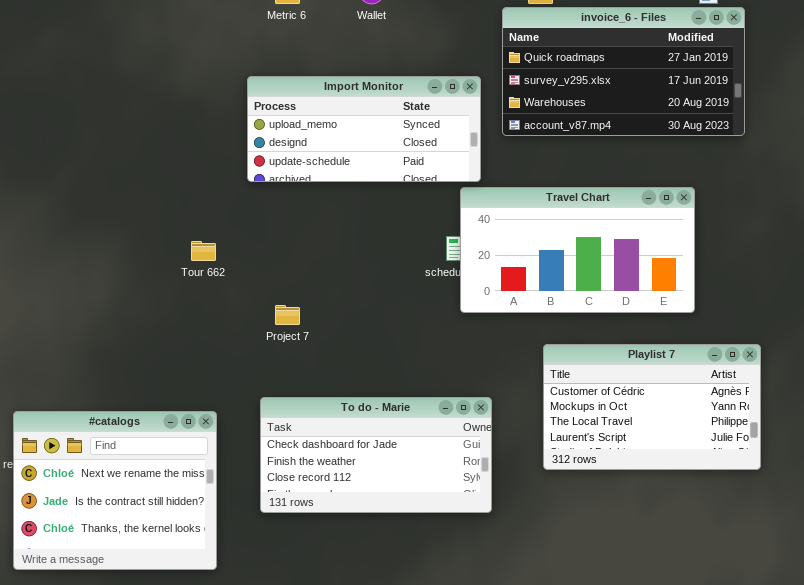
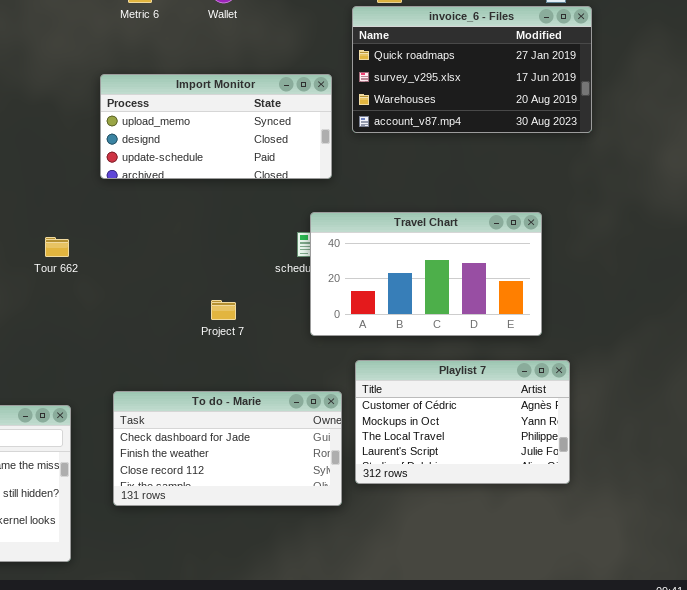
Travel Chart: [460,187,695,313] -> [310,212,542,336], moved
Project 7: [275,305,300,325] -> [211,300,236,320], moved
Playlist 7: [543,344,761,470] -> [355,360,570,484], moved

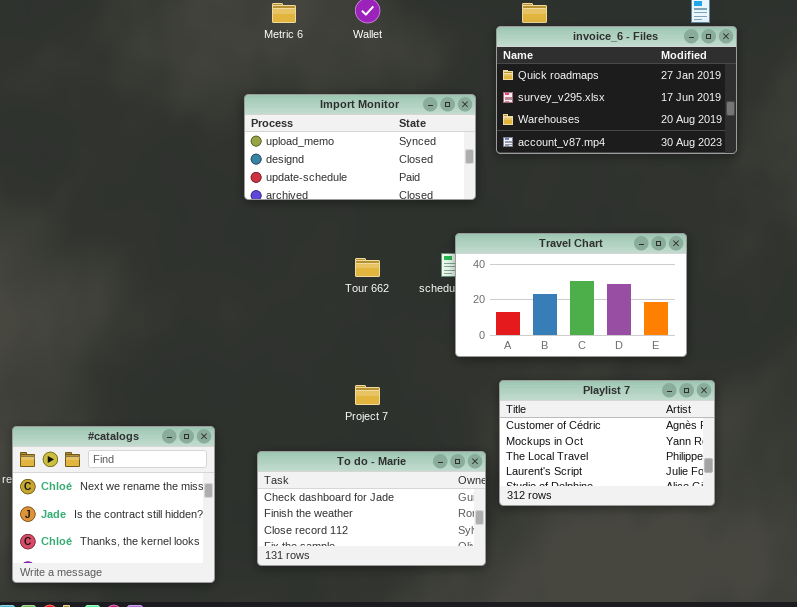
Tour 662: [45,237,69,257] -> [355,258,380,277], moved
Project 7: [211,300,236,320] -> [355,385,380,405], moved
To do - Marie: [113,391,342,506] -> [257,451,486,566], moved

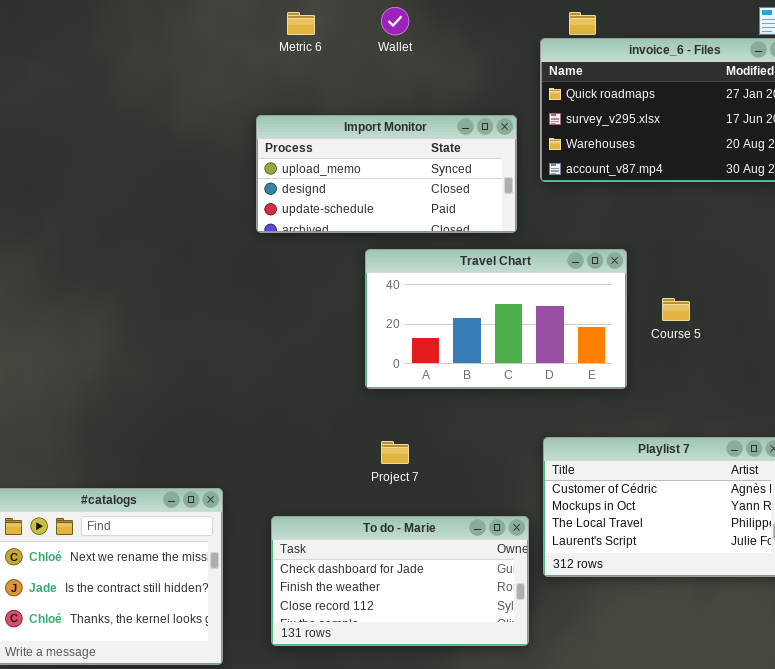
Travel Chart: [455,233,687,357] -> [365,249,627,389], moved

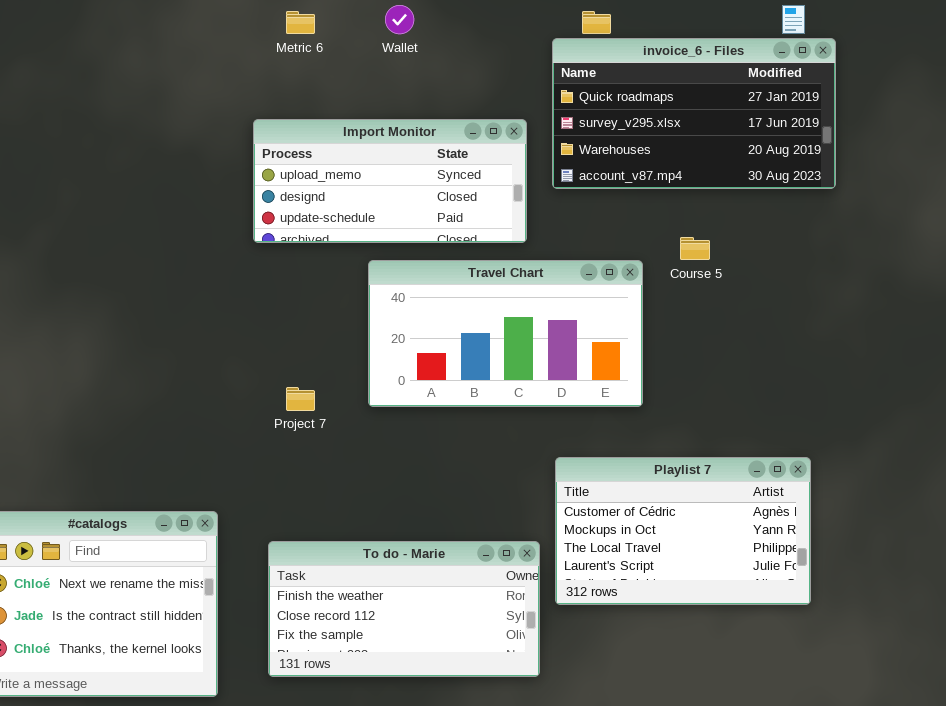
Course 5: [662,298,690,321] -> [680,237,710,260], moved
Project 7: [381,441,409,464] -> [286,387,315,411], moved
To do - Marie: [271,516,529,646] -> [268,541,540,677], scrolled down 1 row

